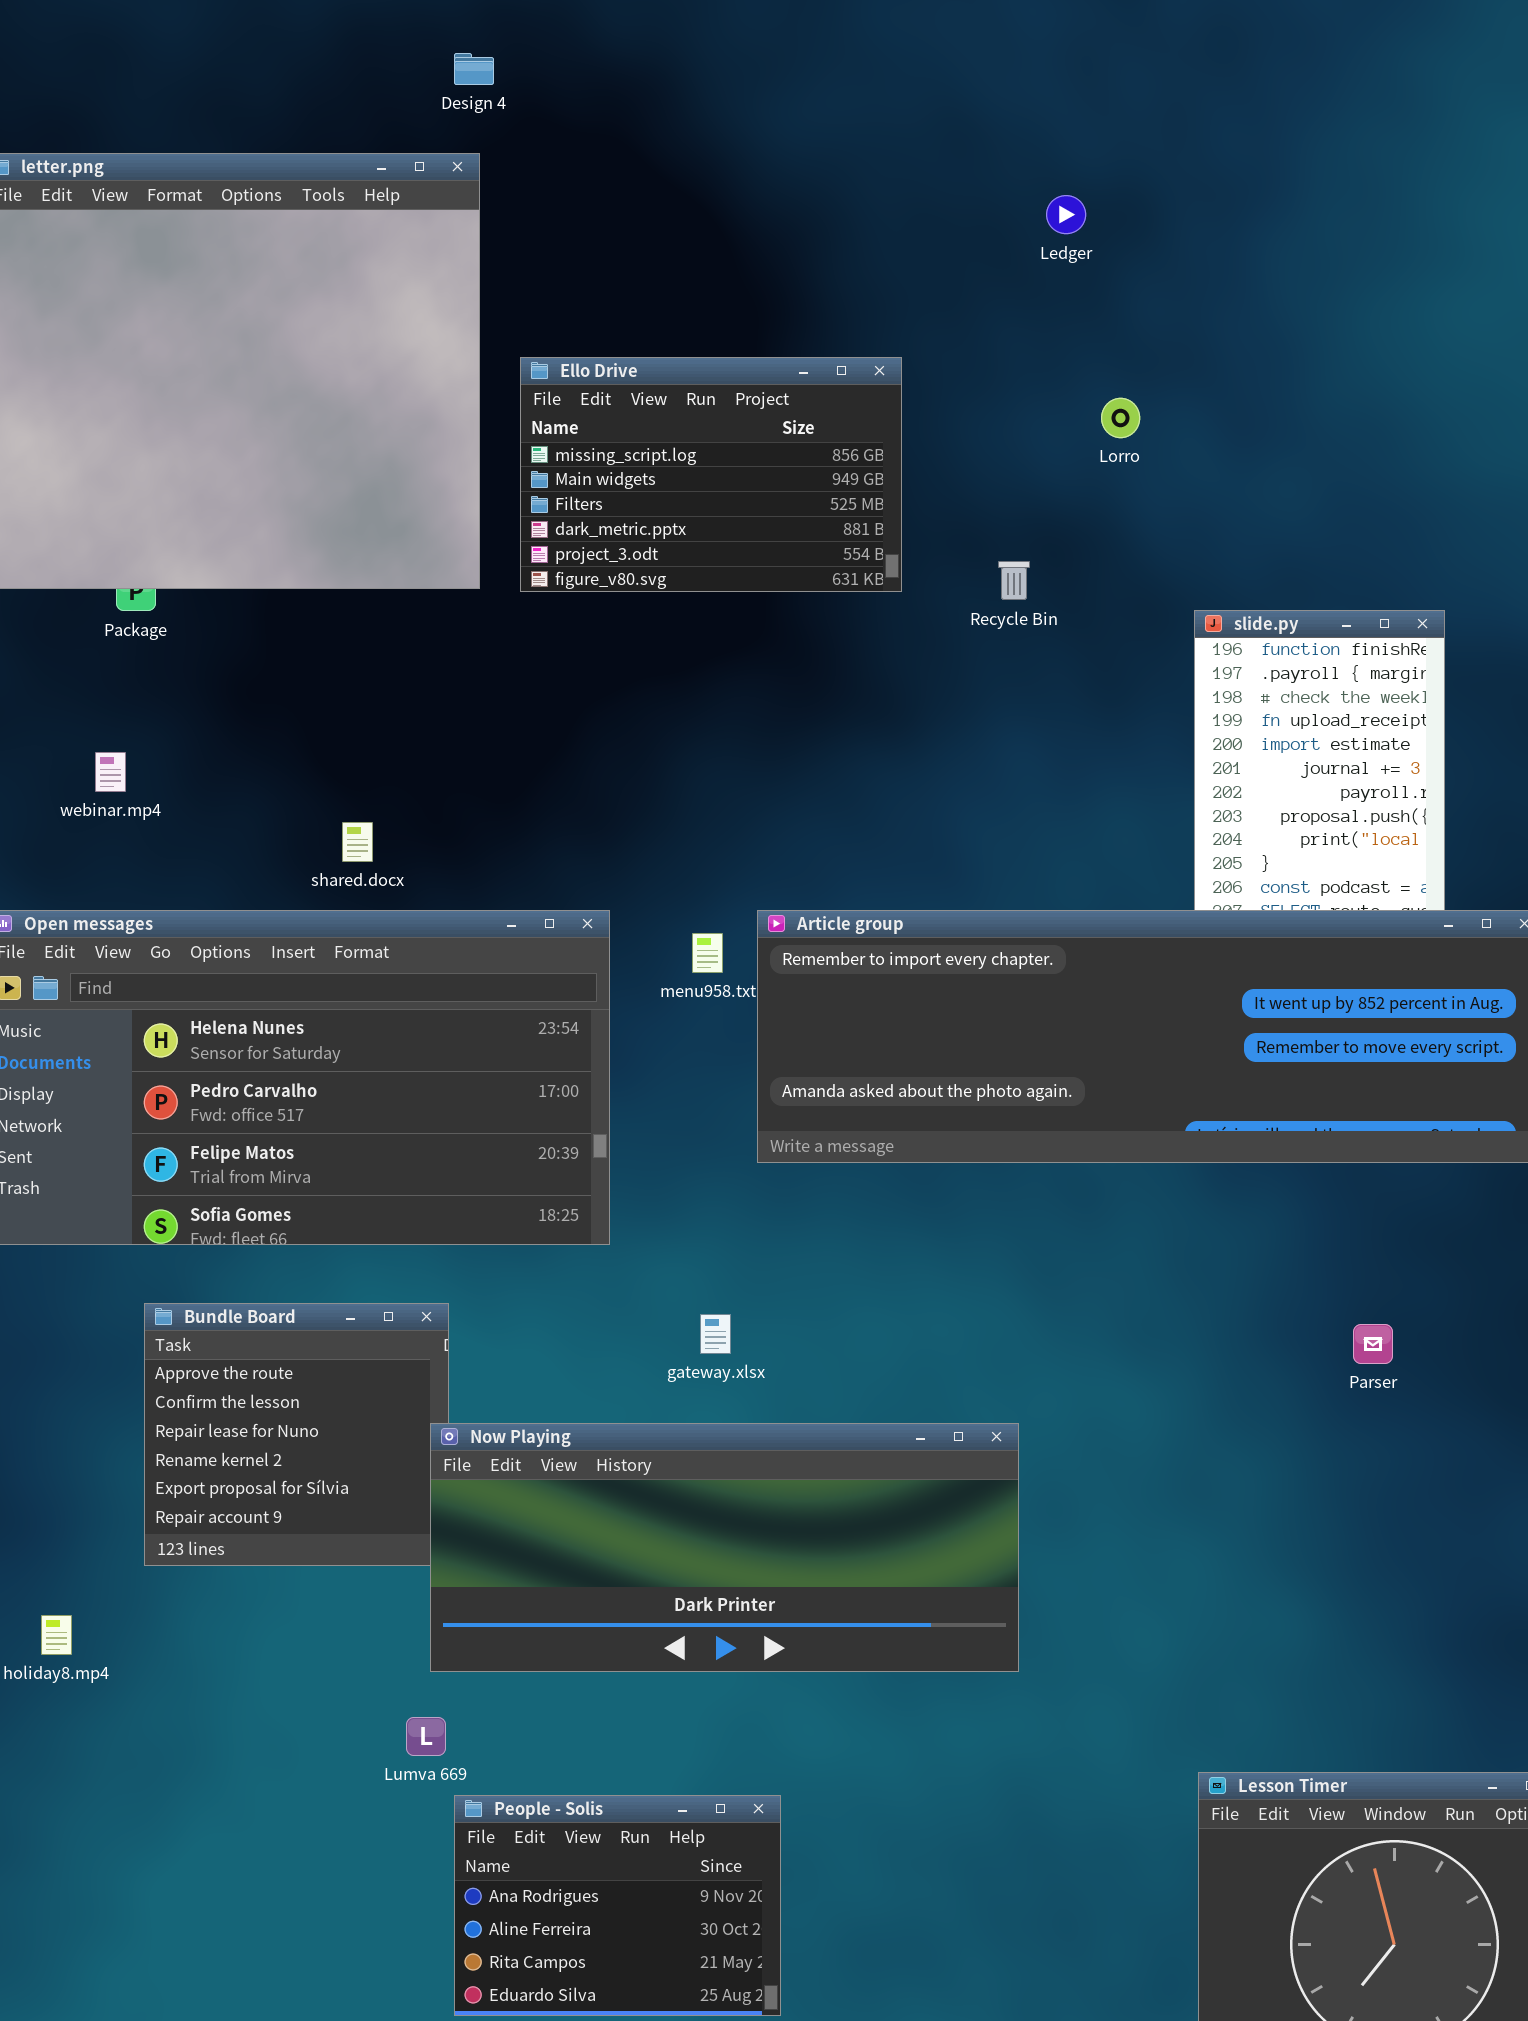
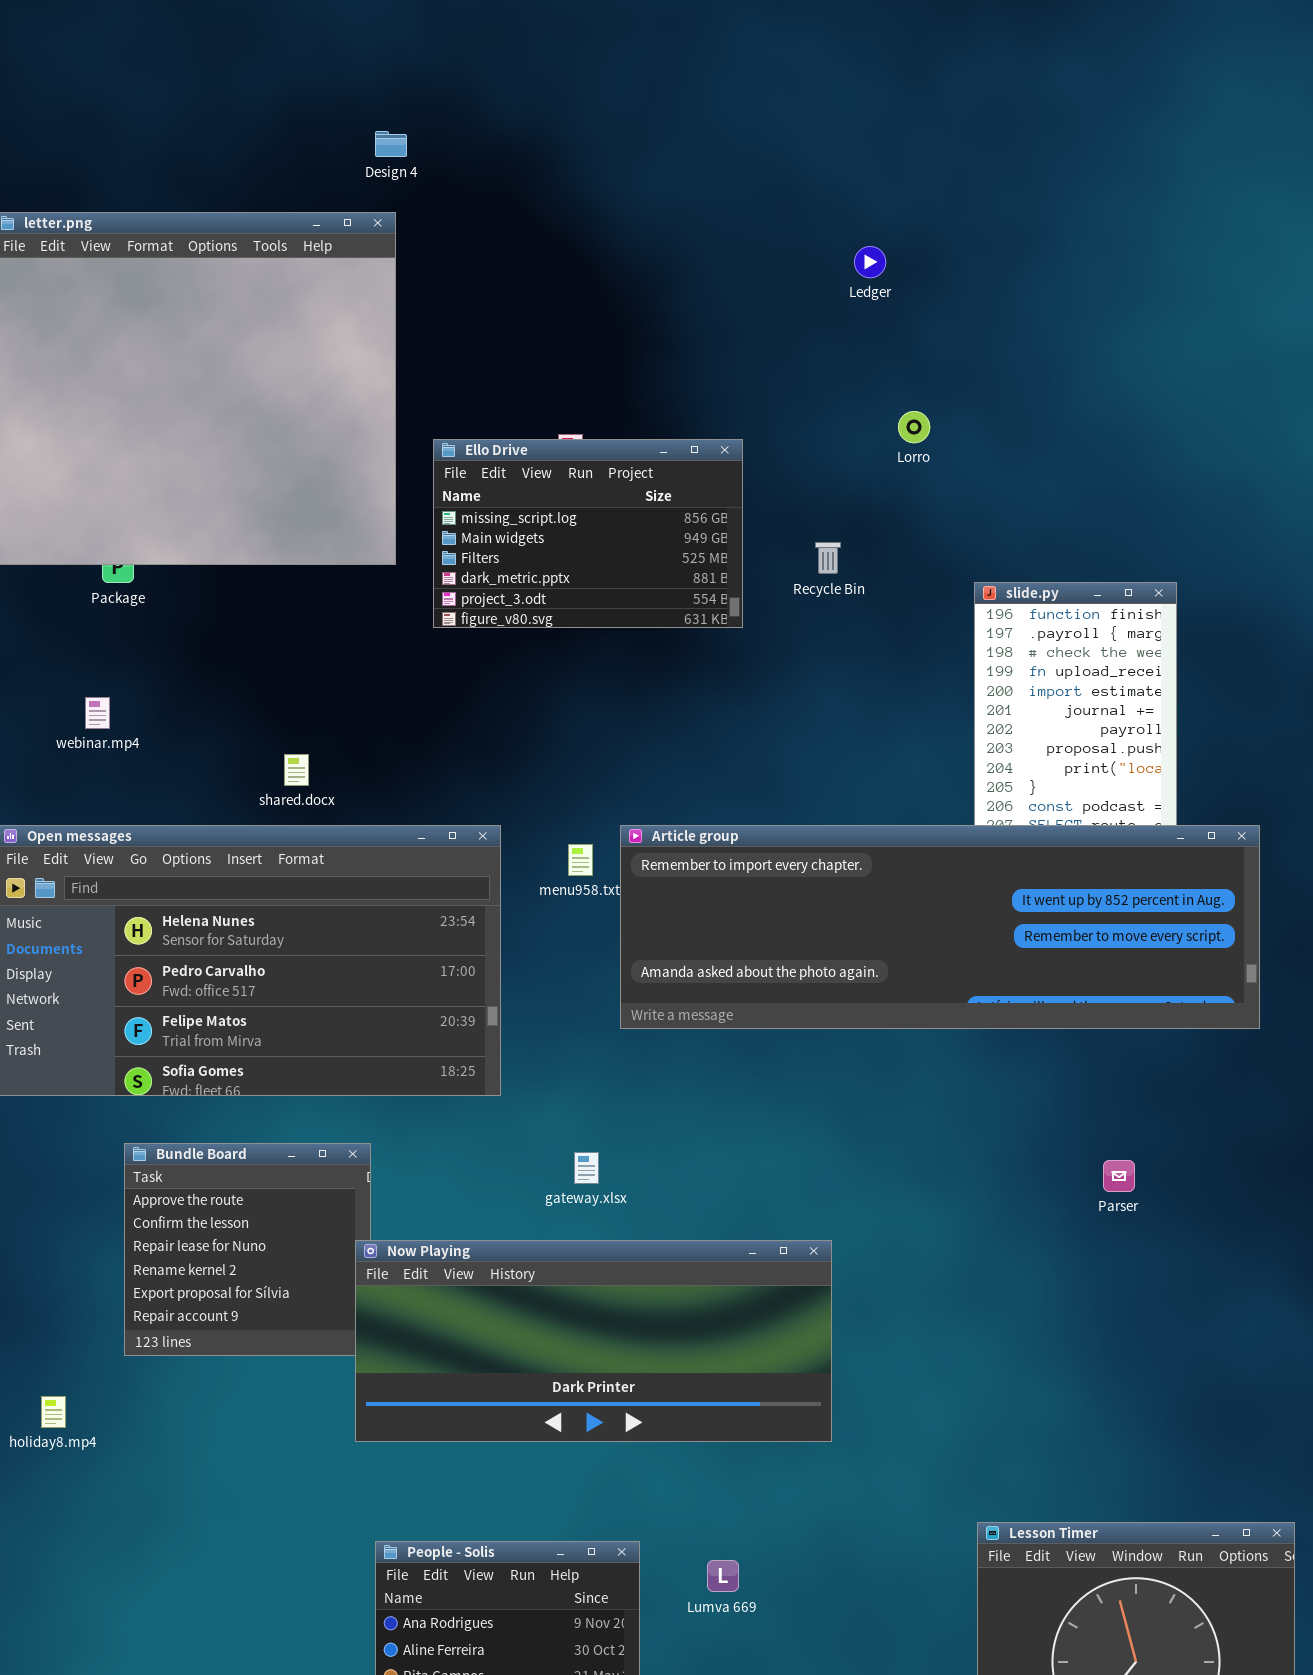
Ello Drive: [520,357,902,592] -> [433,439,743,628], moved
Lumva 669: [406,1717,446,1756] -> [707,1560,739,1592], moved

